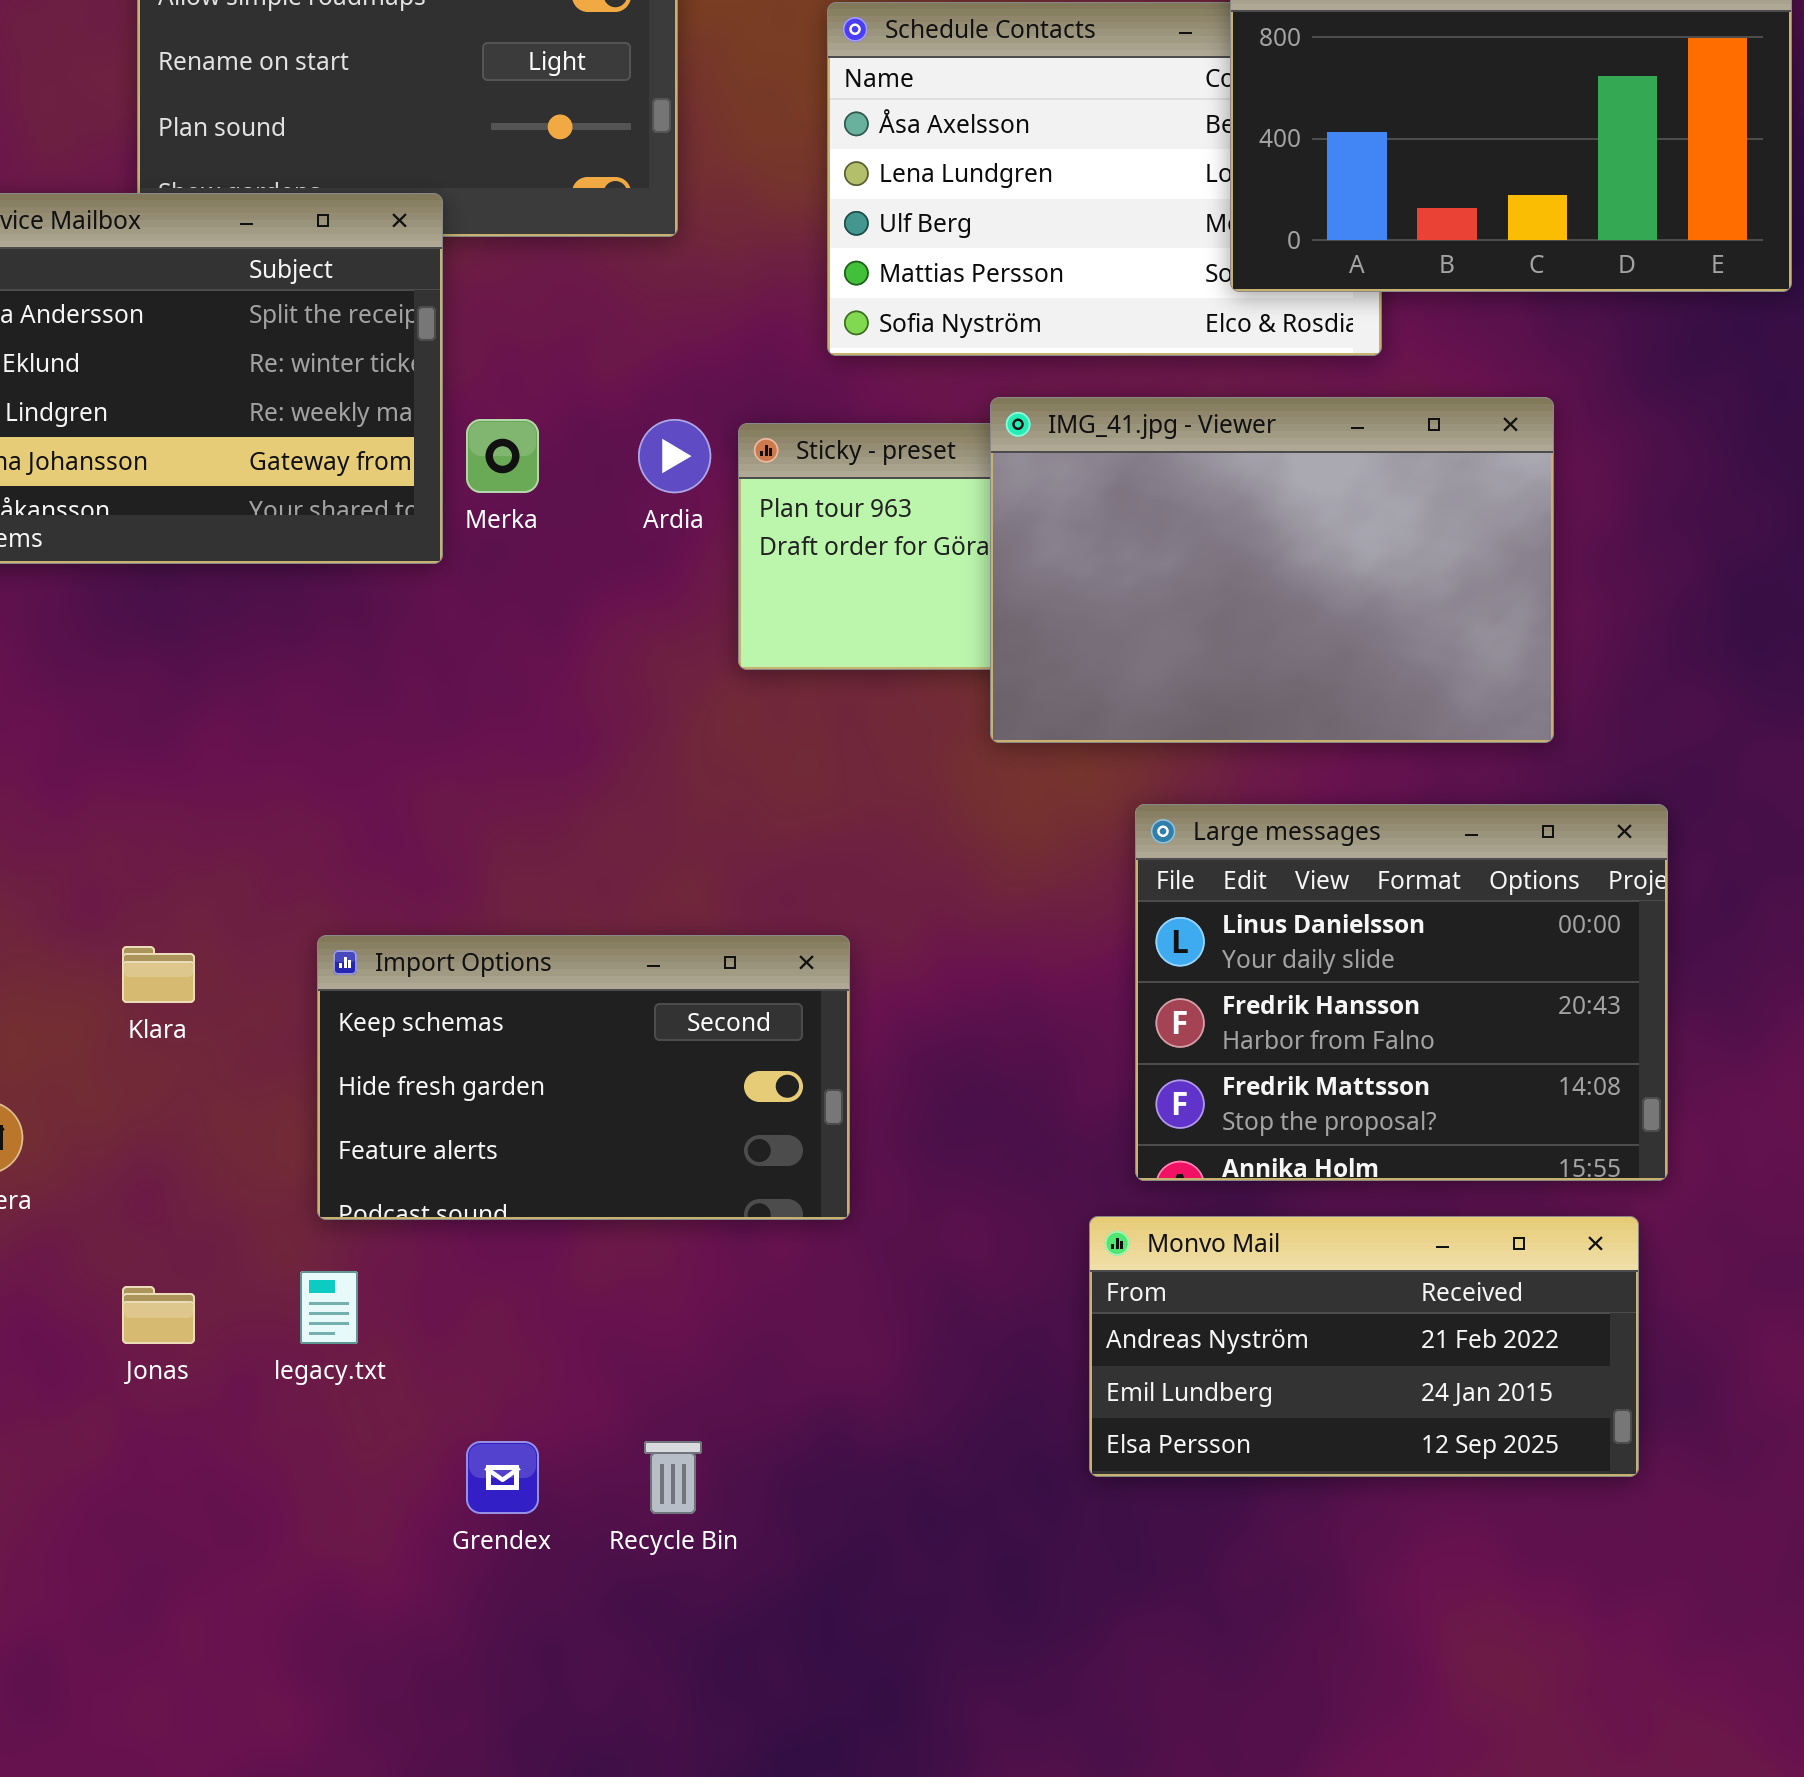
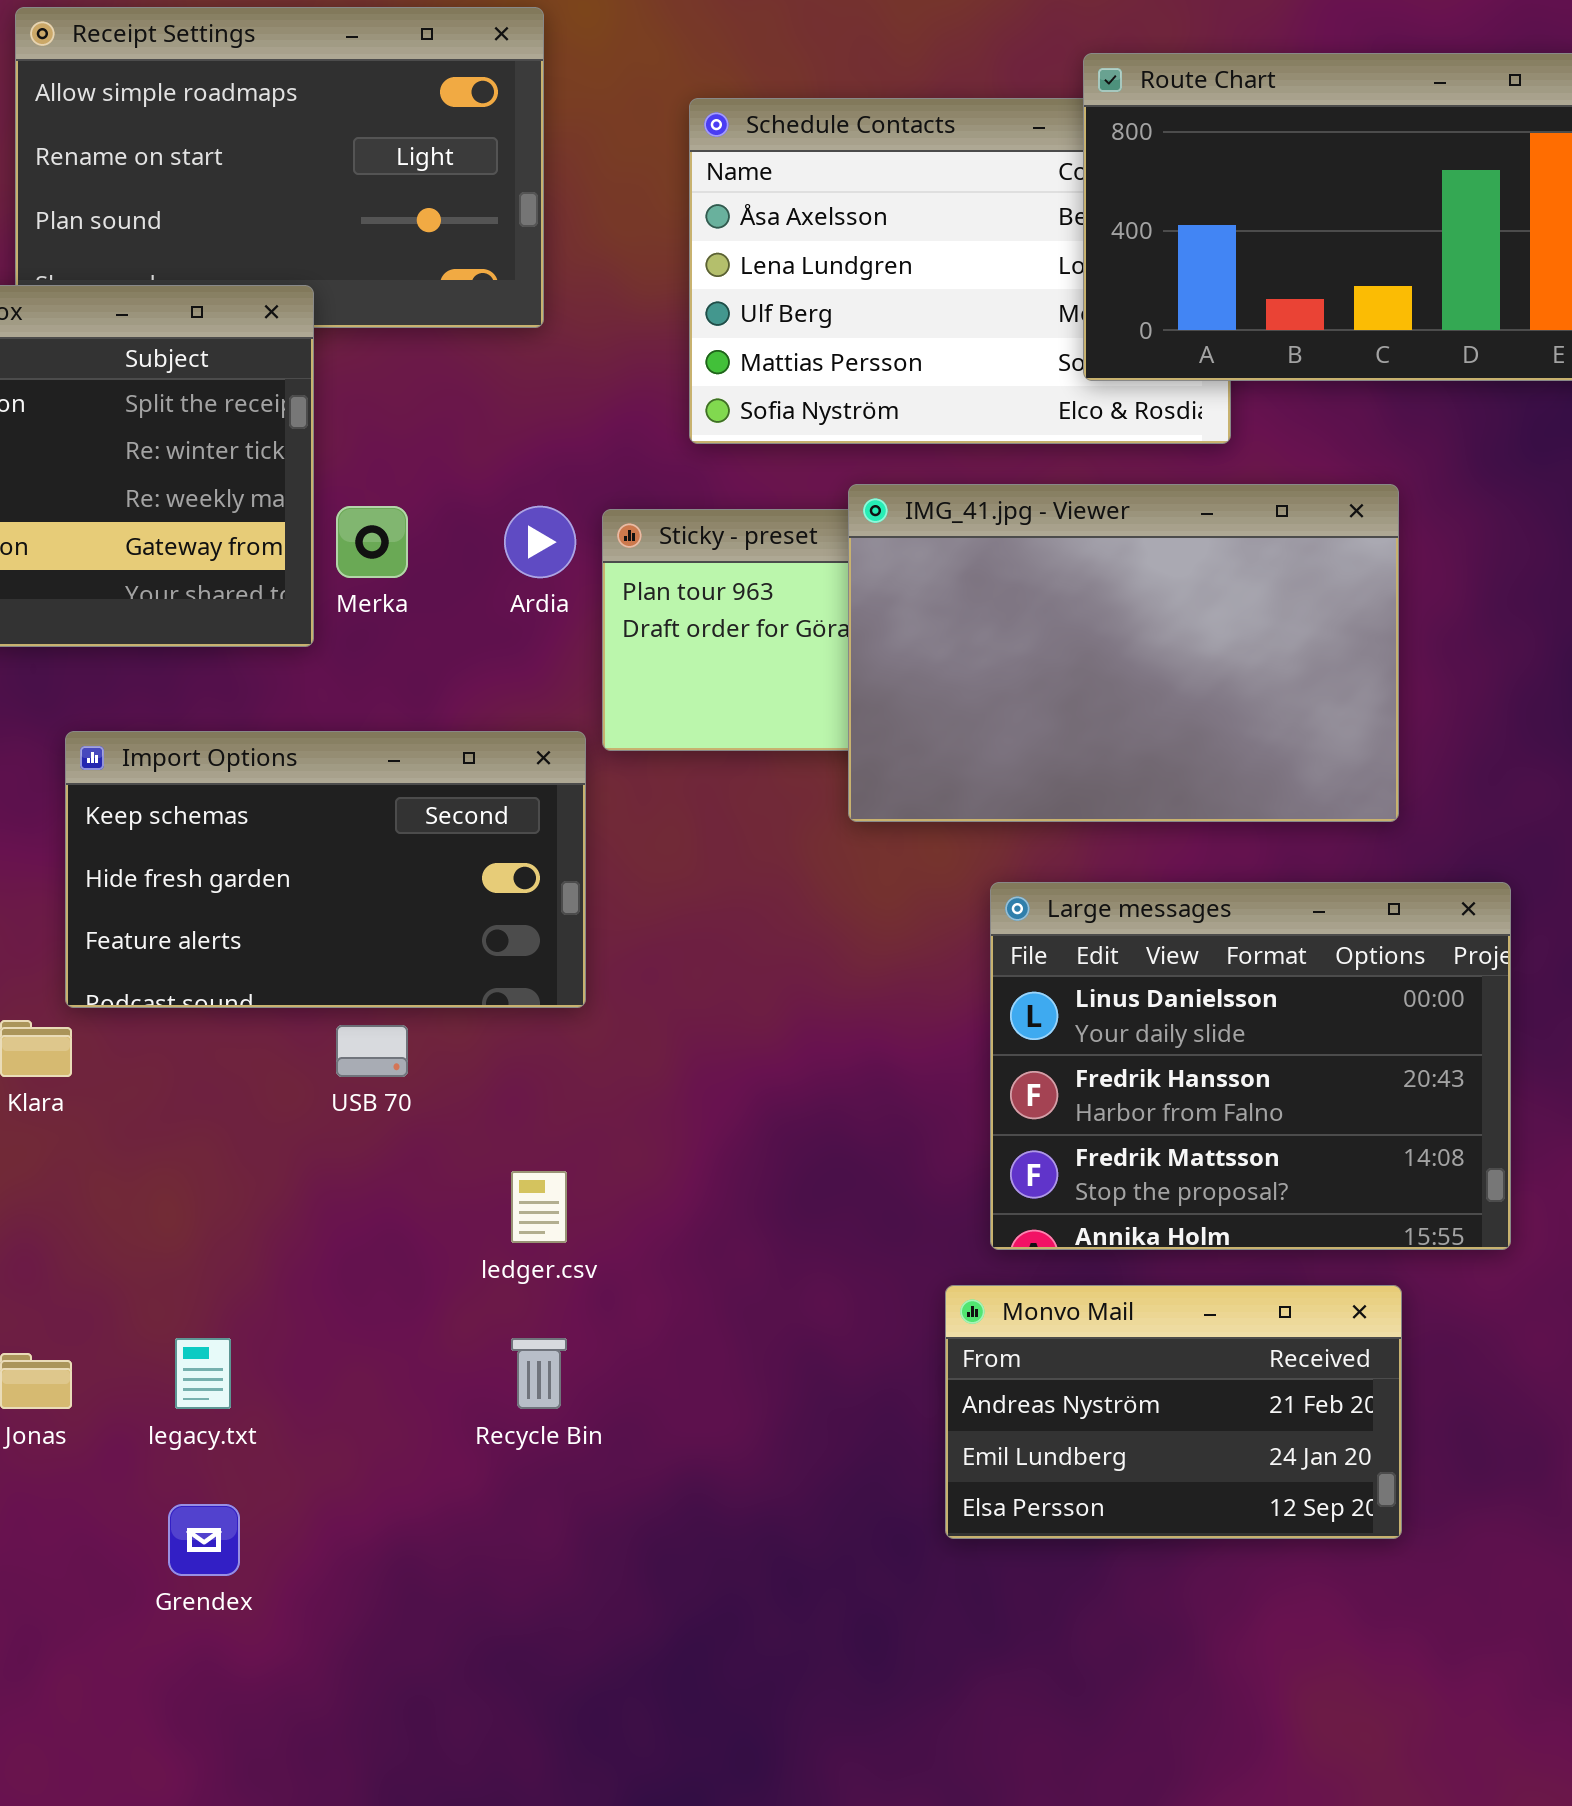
Import Options: [317,935,850,1220] -> [65,731,586,1008], moved
Monvo Mail: [1089,1216,1639,1477] -> [945,1285,1402,1539], resized
Grendex: [466,1441,539,1514] -> [168,1504,240,1576], moved
Recycle Bin: [644,1441,702,1514] -> [511,1338,567,1409], moved

